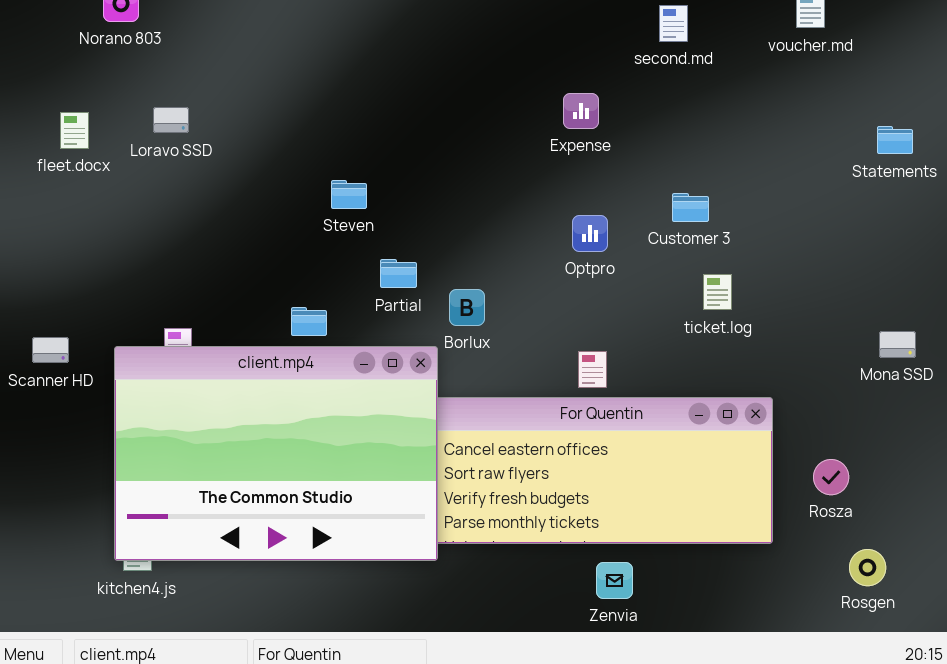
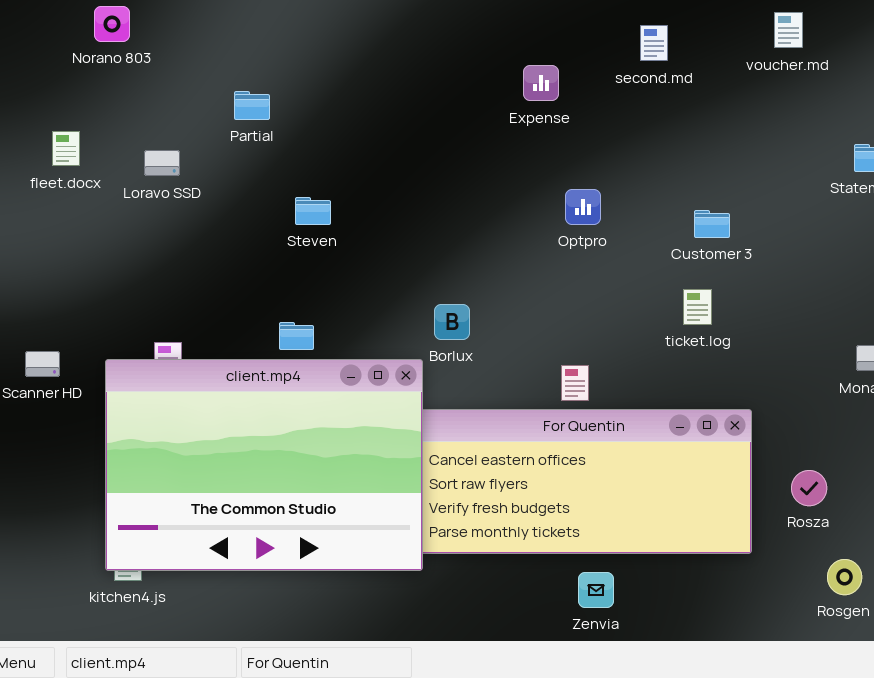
Expense: [563,93,599,129] -> [523,65,559,101], moved
Loravo SSD: [153,107,189,133] -> [144,150,180,176], moved
Steven: [331,180,367,209] -> [295,197,331,225], moved
Customer 3: [672,193,709,222] -> [694,210,730,238], moved
Optpro: [572,215,608,252] -> [565,189,601,225], moved
Partial: [380,259,417,288] -> [234,91,270,120], moved

